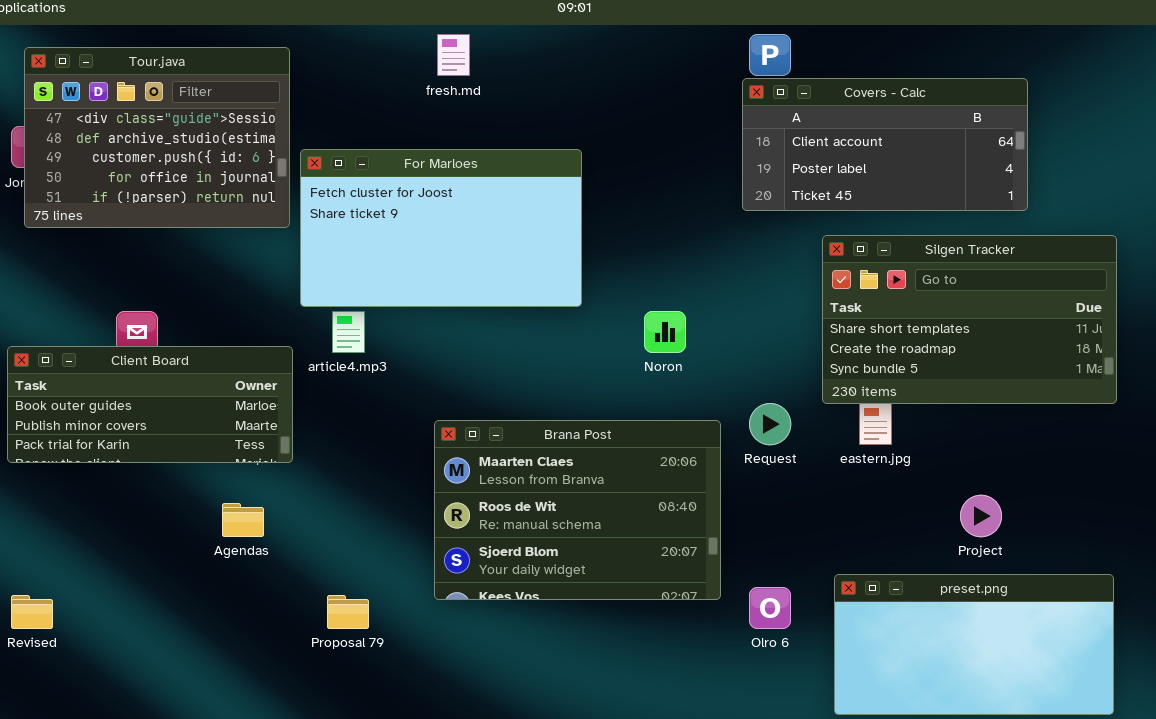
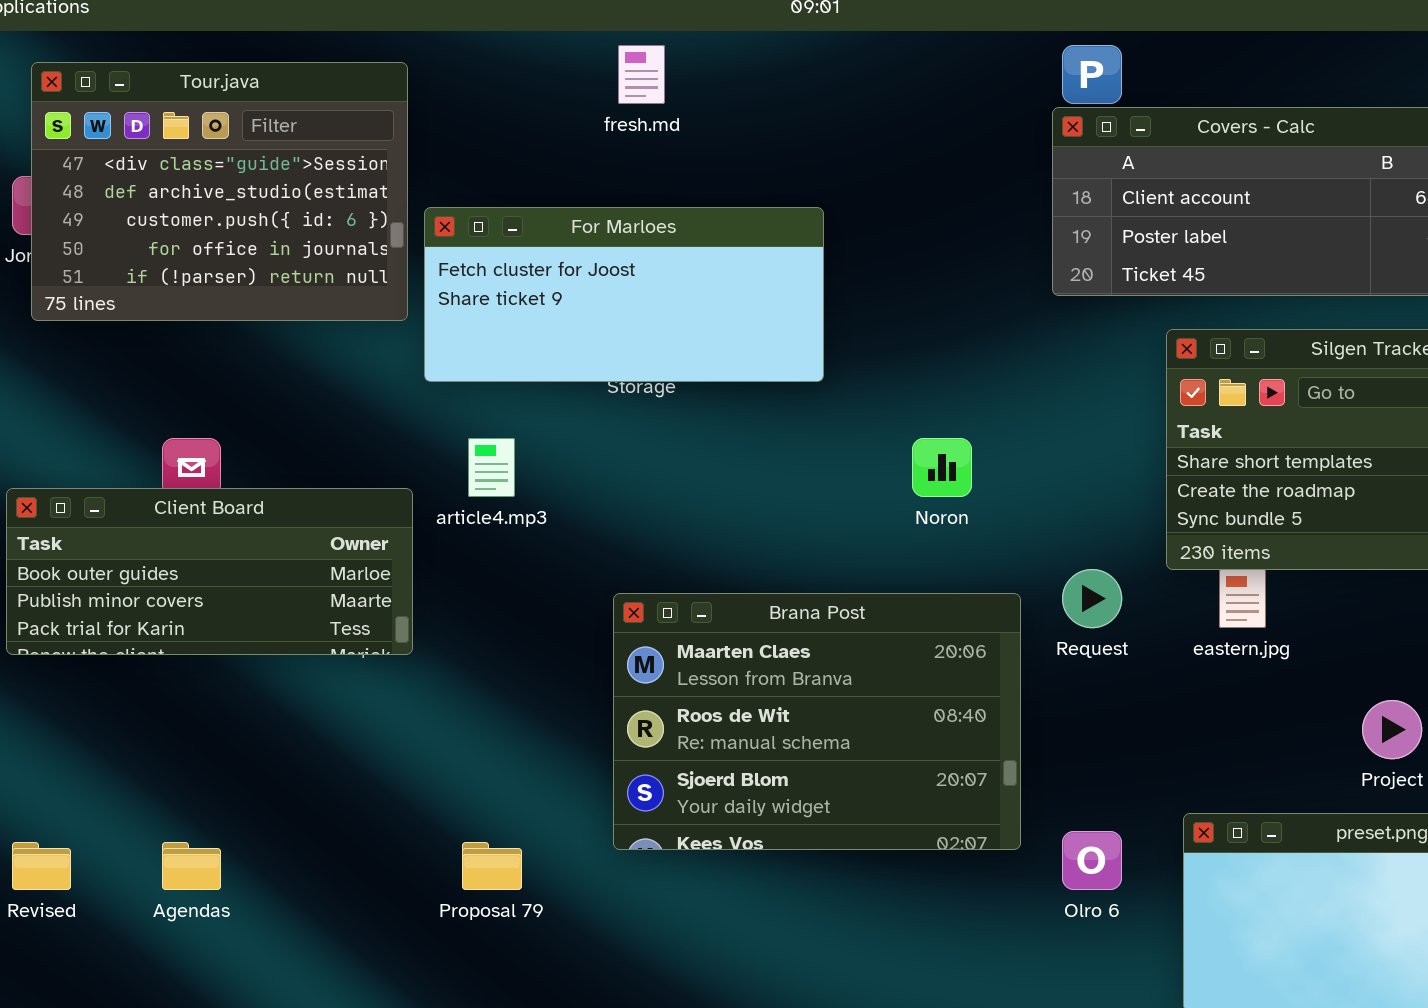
For Marloes: [300,149,582,307] -> [424,207,824,382], resized
Agendas: [222,503,264,537] -> [162,842,221,890], moved

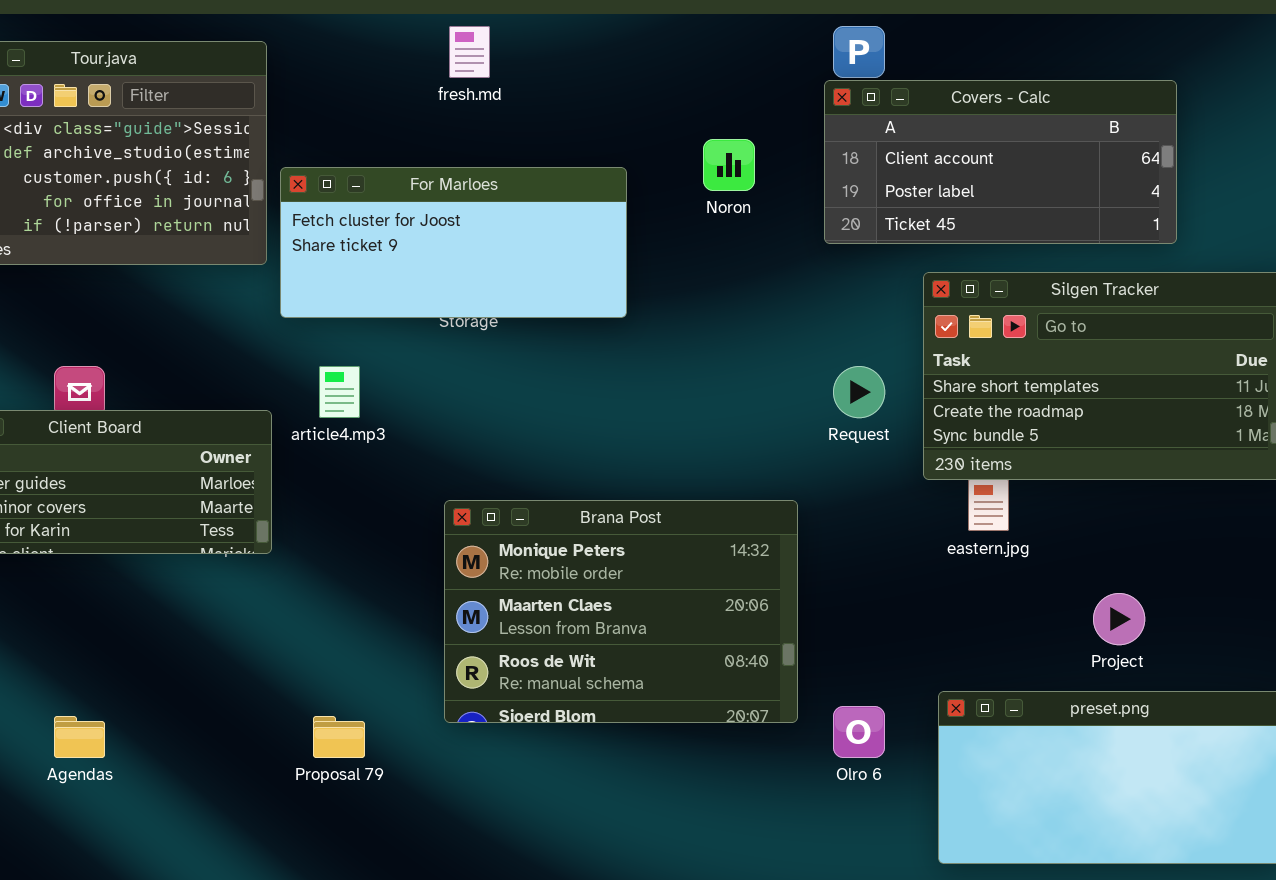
Noron: [912,438,972,497] -> [703,139,755,191], moved
Request: [1062,569,1122,628] -> [833,366,885,418], moved
Brana Post: [613,593,1021,850] -> [444,500,798,723], scrolled up 1 row

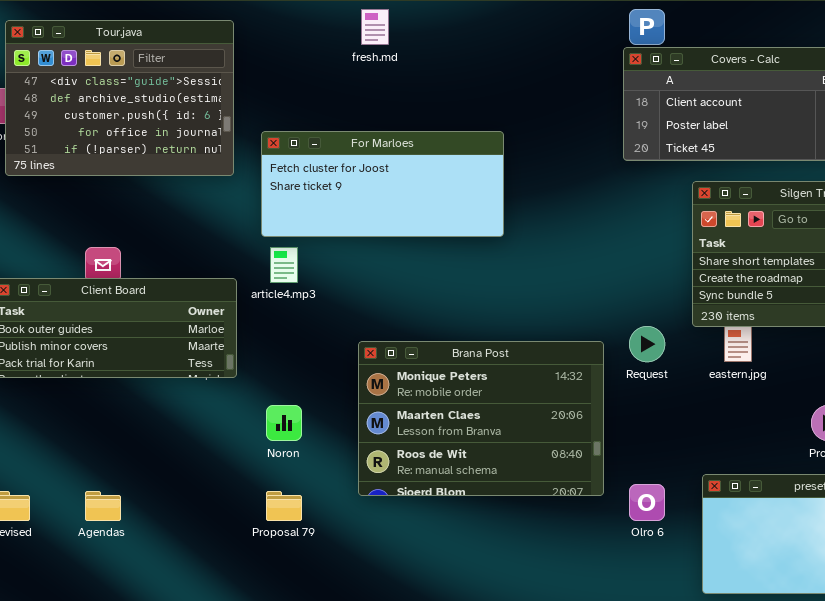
Noron: [703,139,755,191] -> [266,405,302,441], moved
For Marloes: [280,167,627,318] -> [261,131,504,237], moved
Request: [833,366,885,418] -> [629,326,665,362], moved

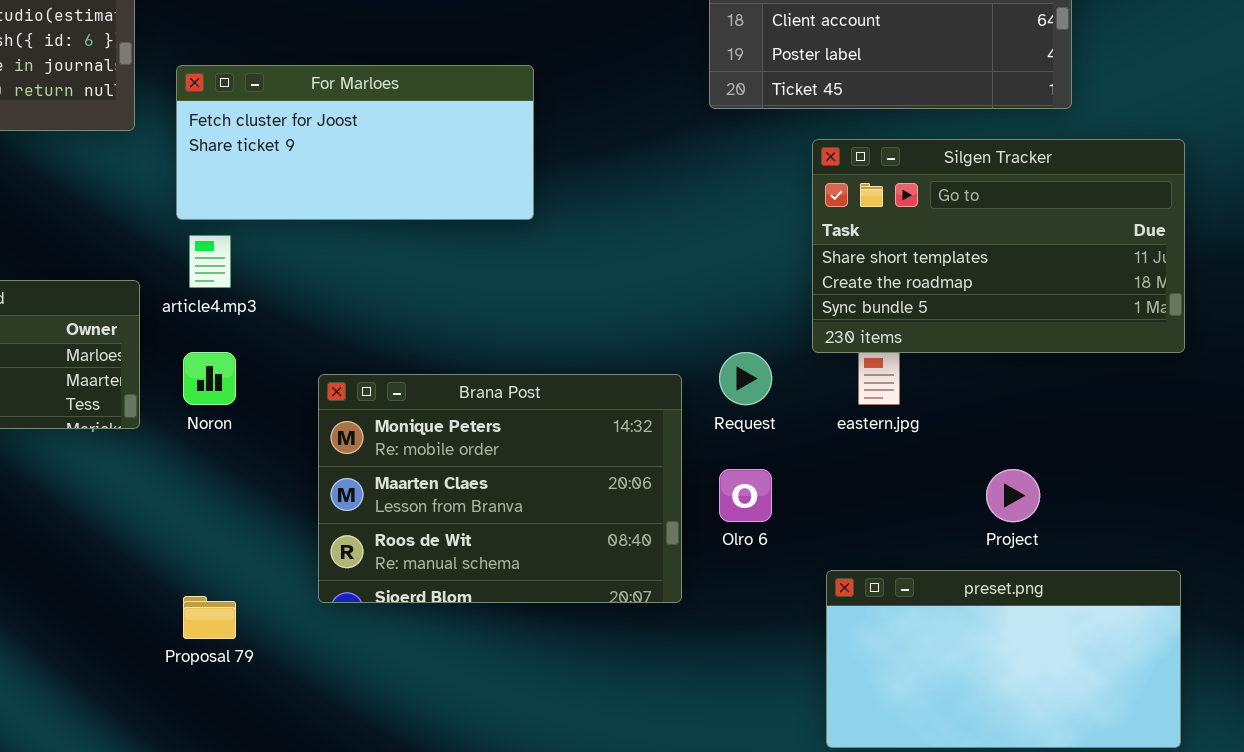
Noron: [266,405,302,441] -> [183,352,236,405], moved
Olro 6: [629,484,665,521] -> [719,469,772,522], moved

